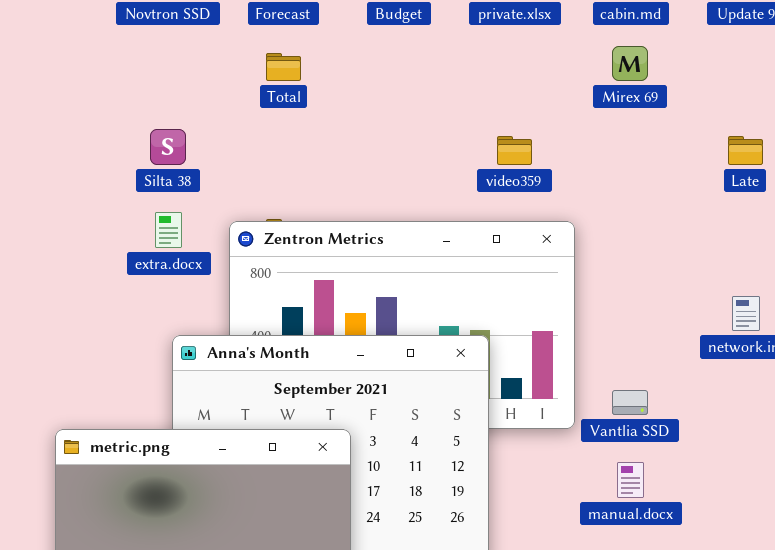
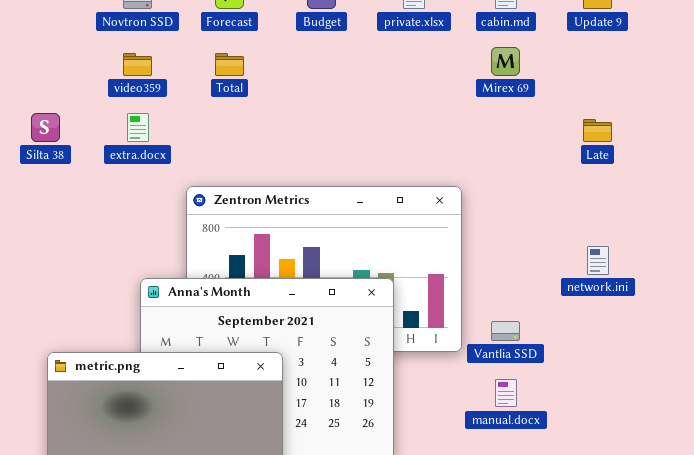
Silta 38: [150,129,186,165] -> [31,113,60,142], moved
video359: [497,136,532,165] -> [123,53,152,76], moved
extra.docx: [155,212,182,248] -> [127,113,149,142], moved

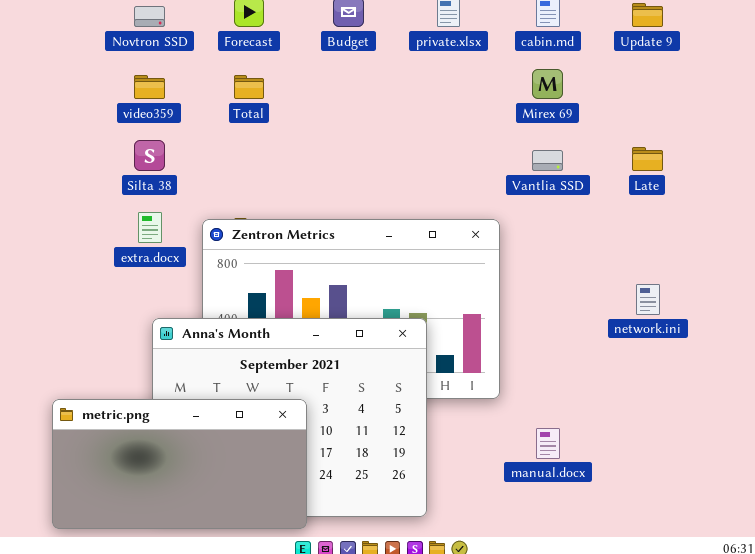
Silta 38: [31,113,60,142] -> [134,140,165,171], moved
extra.docx: [127,113,149,142] -> [138,212,162,243], moved
Vantlia SSD: [491,321,520,341] -> [532,150,563,171], moved

